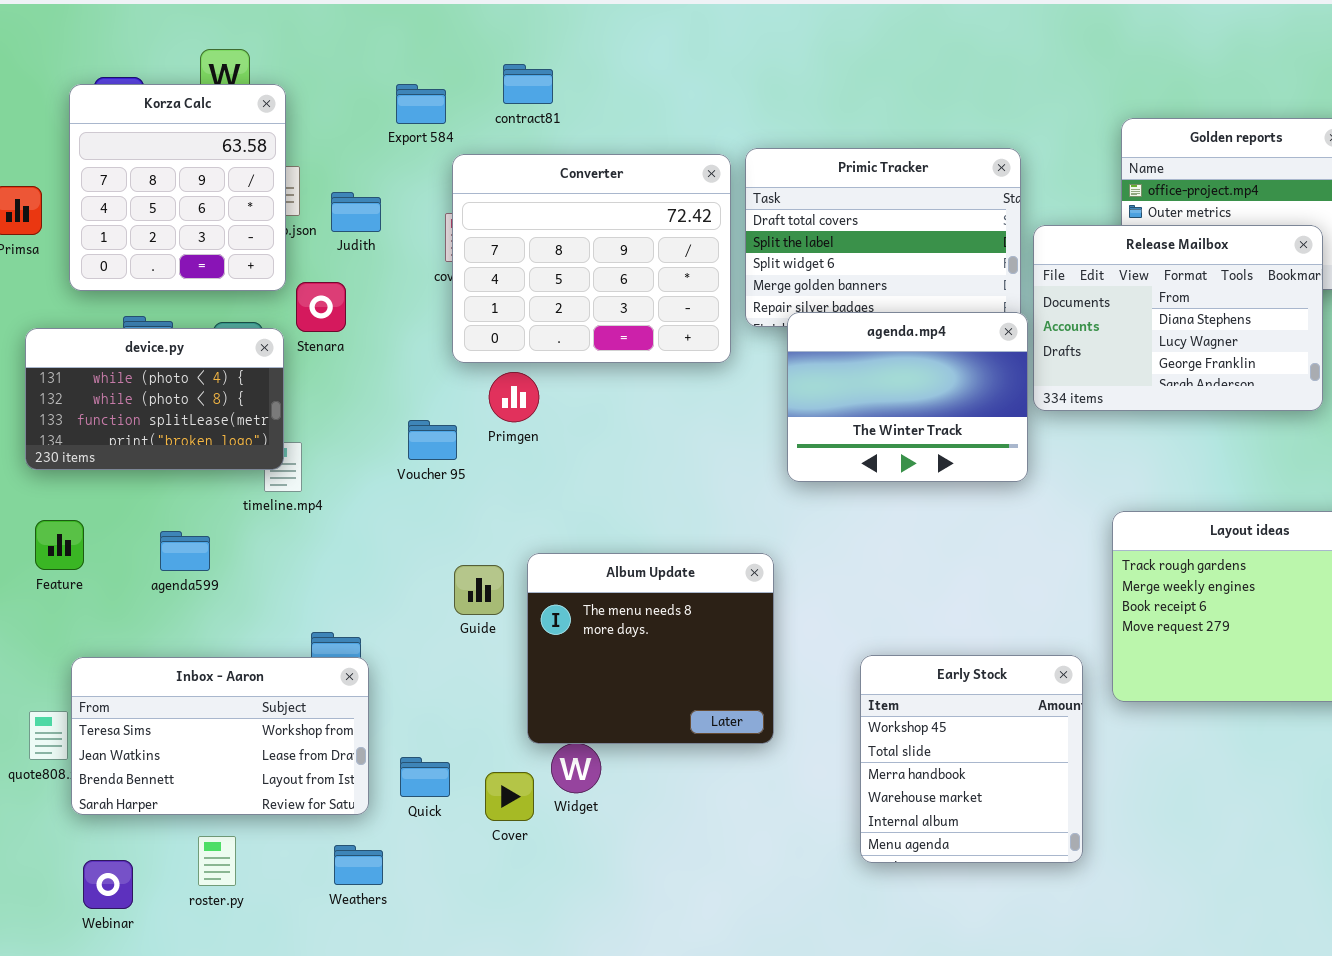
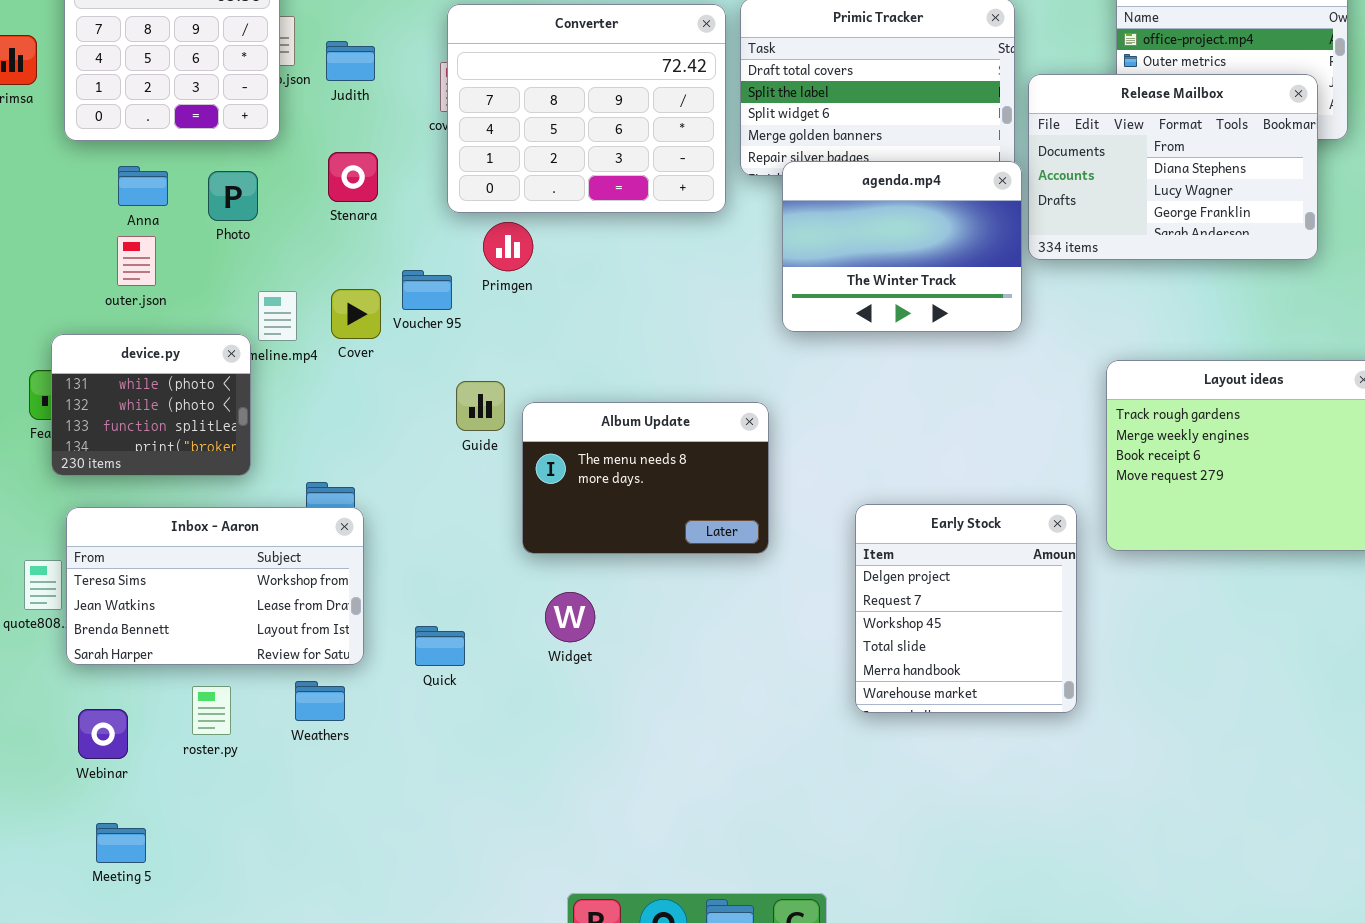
Stenara: [296,282,346,332] -> [328,152,378,202], moved
device.py: [25,328,284,470] -> [51,334,251,476], moved, resized
Album Update: [527,553,774,744] -> [522,402,769,554], resized
Guide: [454,565,504,615] -> [456,381,505,431], moved
Early Stock: [860,655,1083,863] -> [855,504,1077,713], scrolled up 2 rows
Quick: [400,757,450,797] -> [415,626,465,666], moved
Cover: [485,772,534,821] -> [331,289,381,339], moved
Weathers: [334,845,383,885] -> [295,681,345,721], moved

